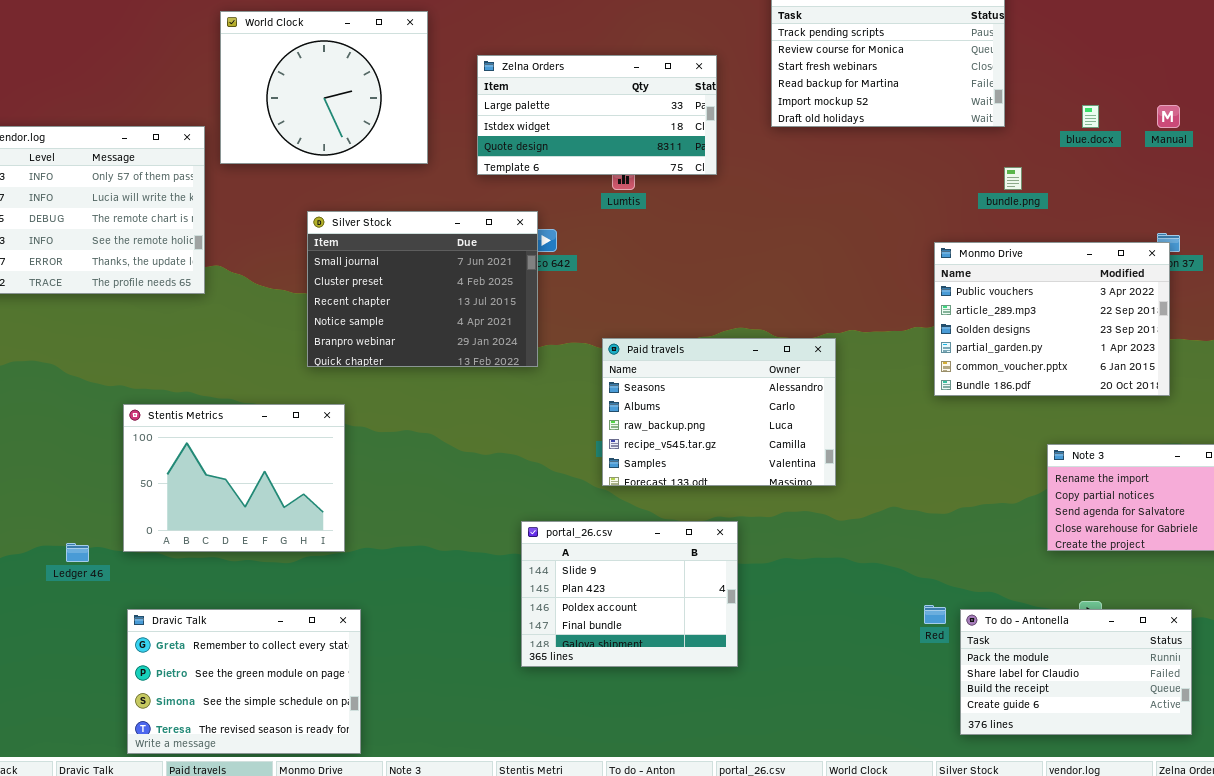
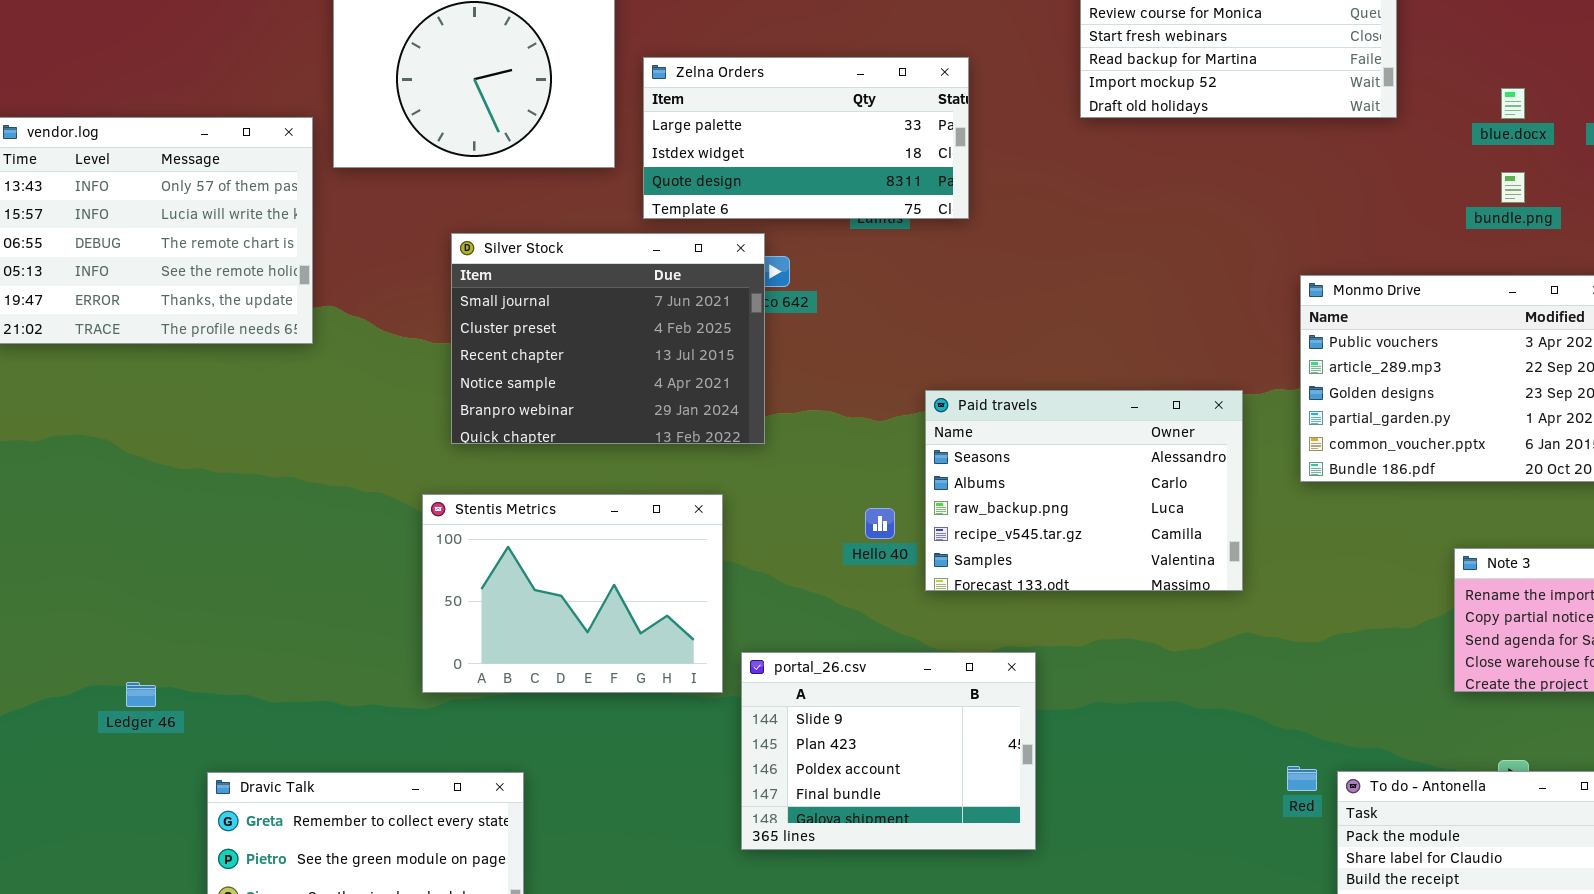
Zelna Orders: [477,55,717,175] -> [643,57,969,219], moved
bundle.png: [1004,167,1022,190] -> [1501,172,1525,203], moved
Paid travels: [602,338,836,486] -> [925,390,1243,591], moved
Stentis Metrics: [123,404,345,552] -> [422,494,723,693], moved

